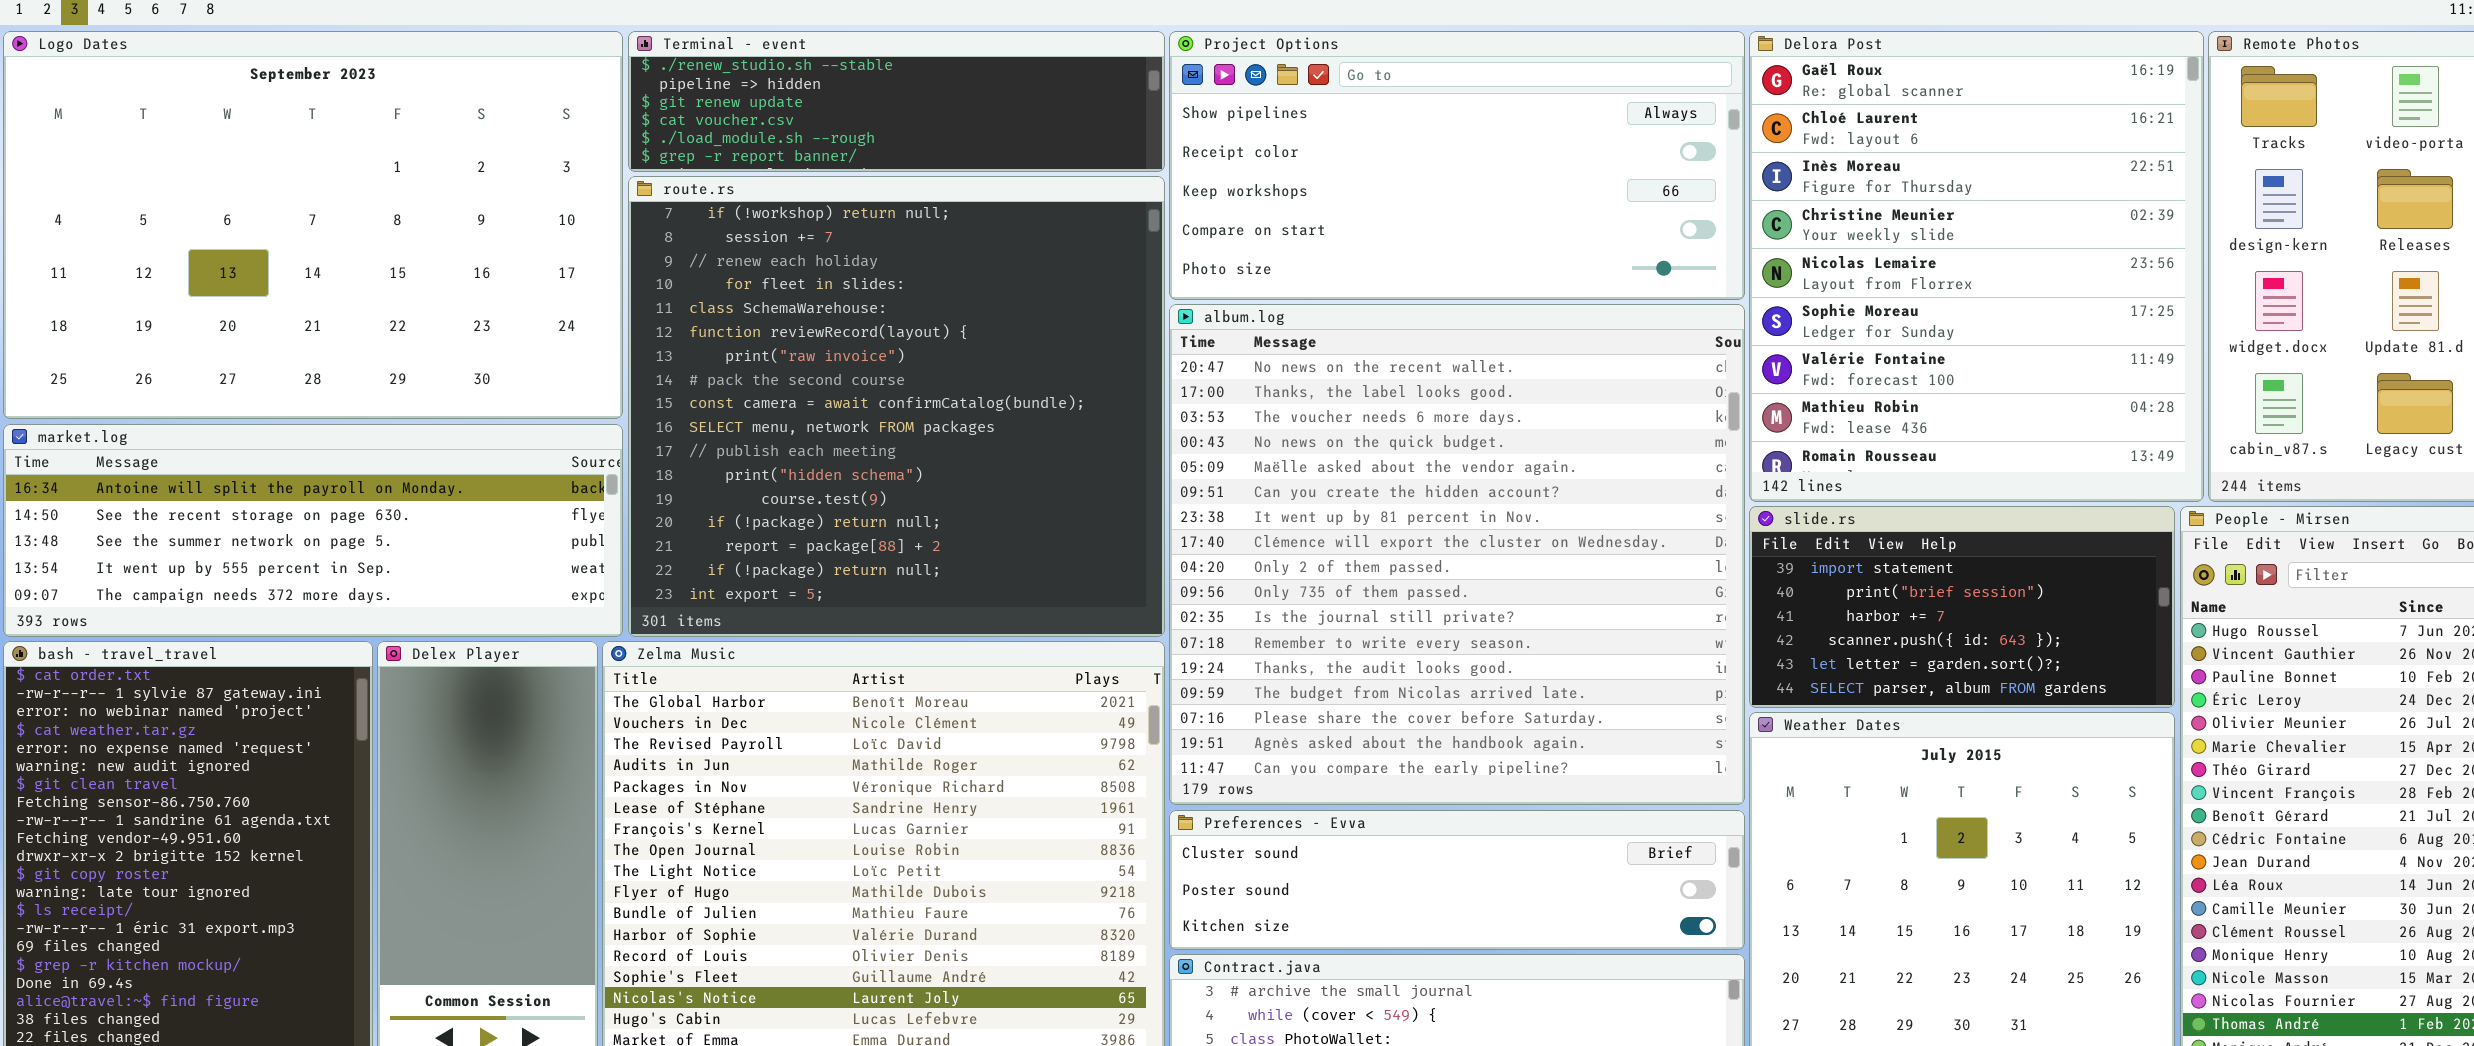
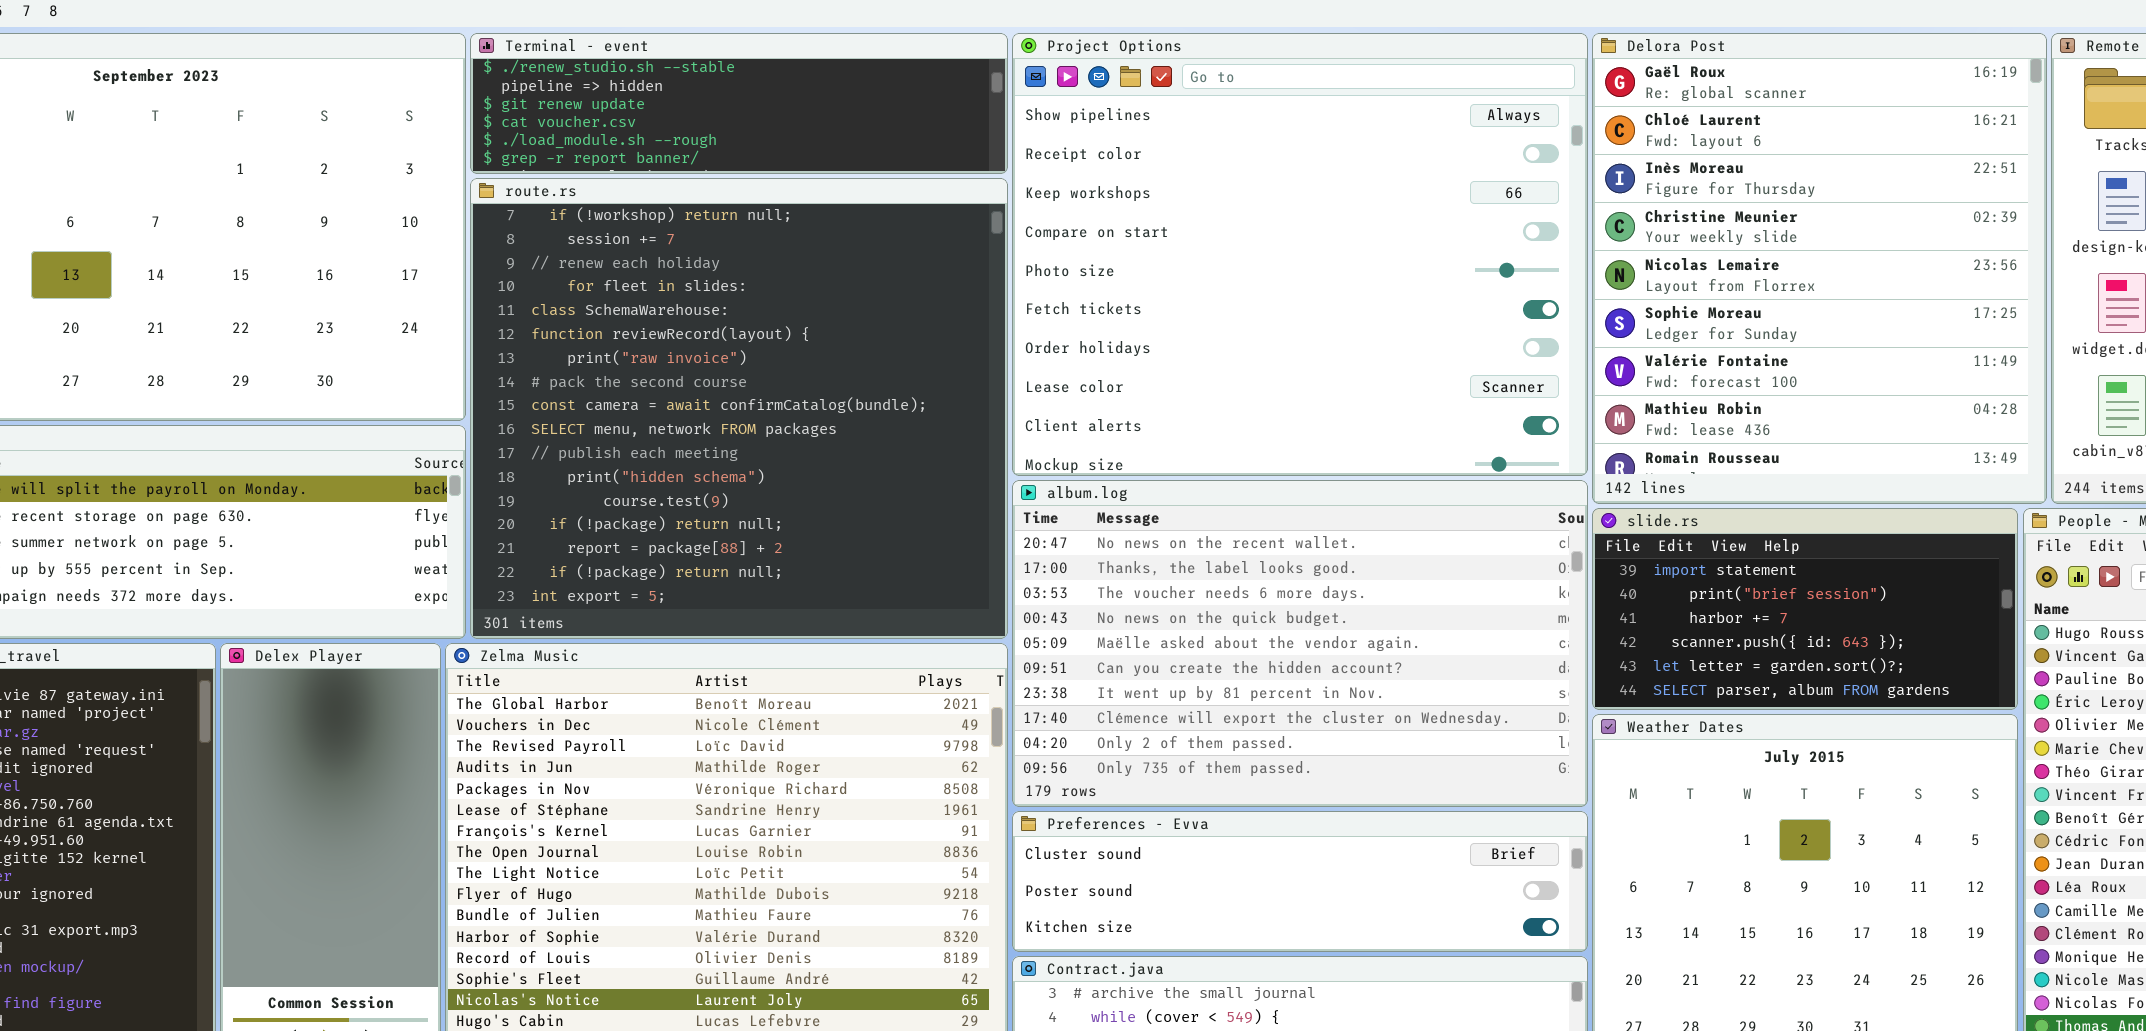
Project Options: [1169,31,1745,300] -> [1012,33,1588,476], resized
album.log: [1169,304,1745,805] -> [1012,480,1588,807], resized

